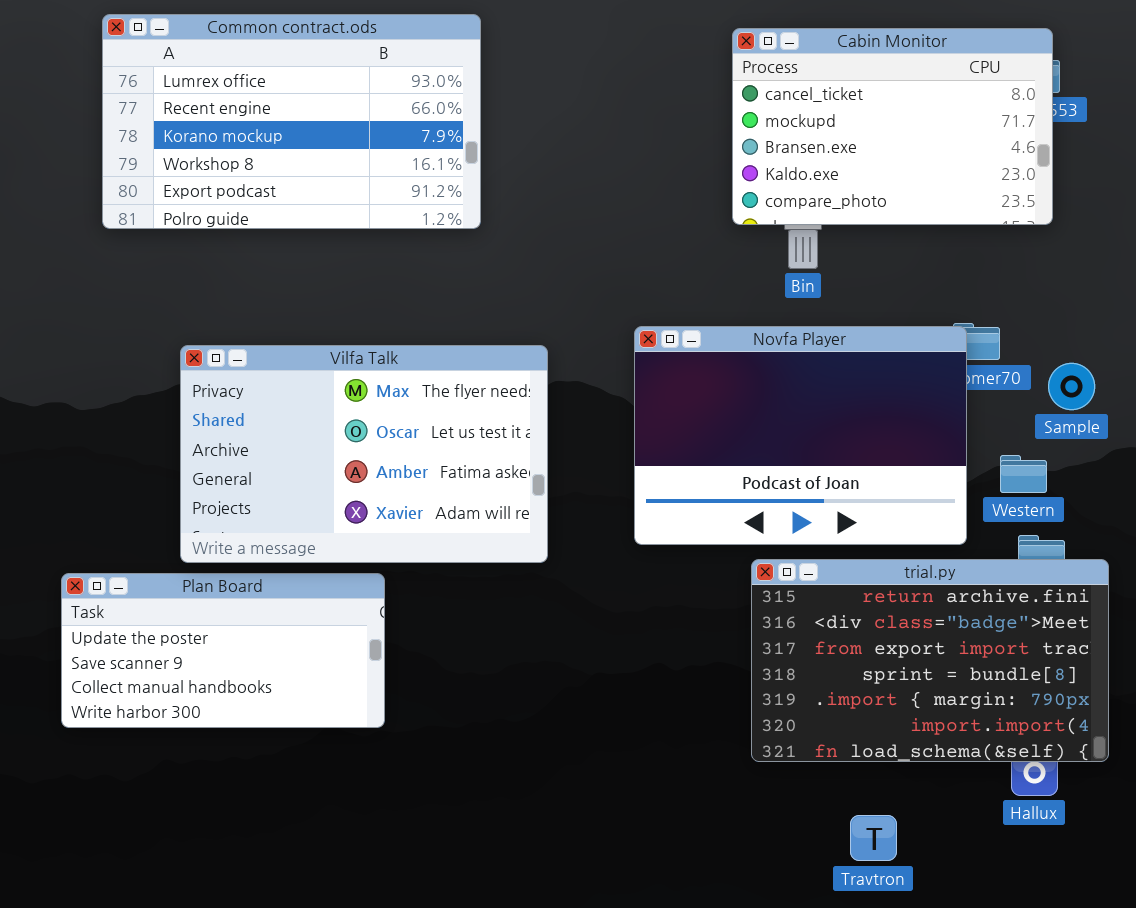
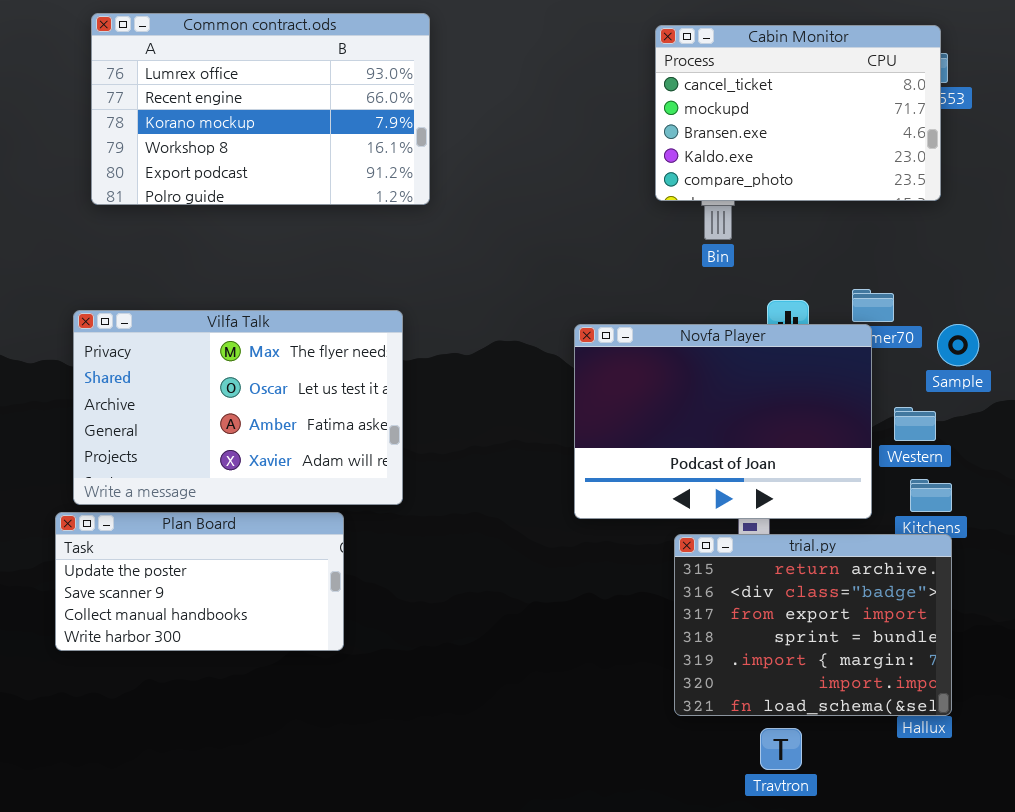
Novfa Player: [634,326,967,545] -> [574,324,872,519], moved
Vilfa Talk: [180,345,548,563] -> [73,310,403,505], moved
trial.py: [751,559,1109,762] -> [674,534,952,716], moved, resized

